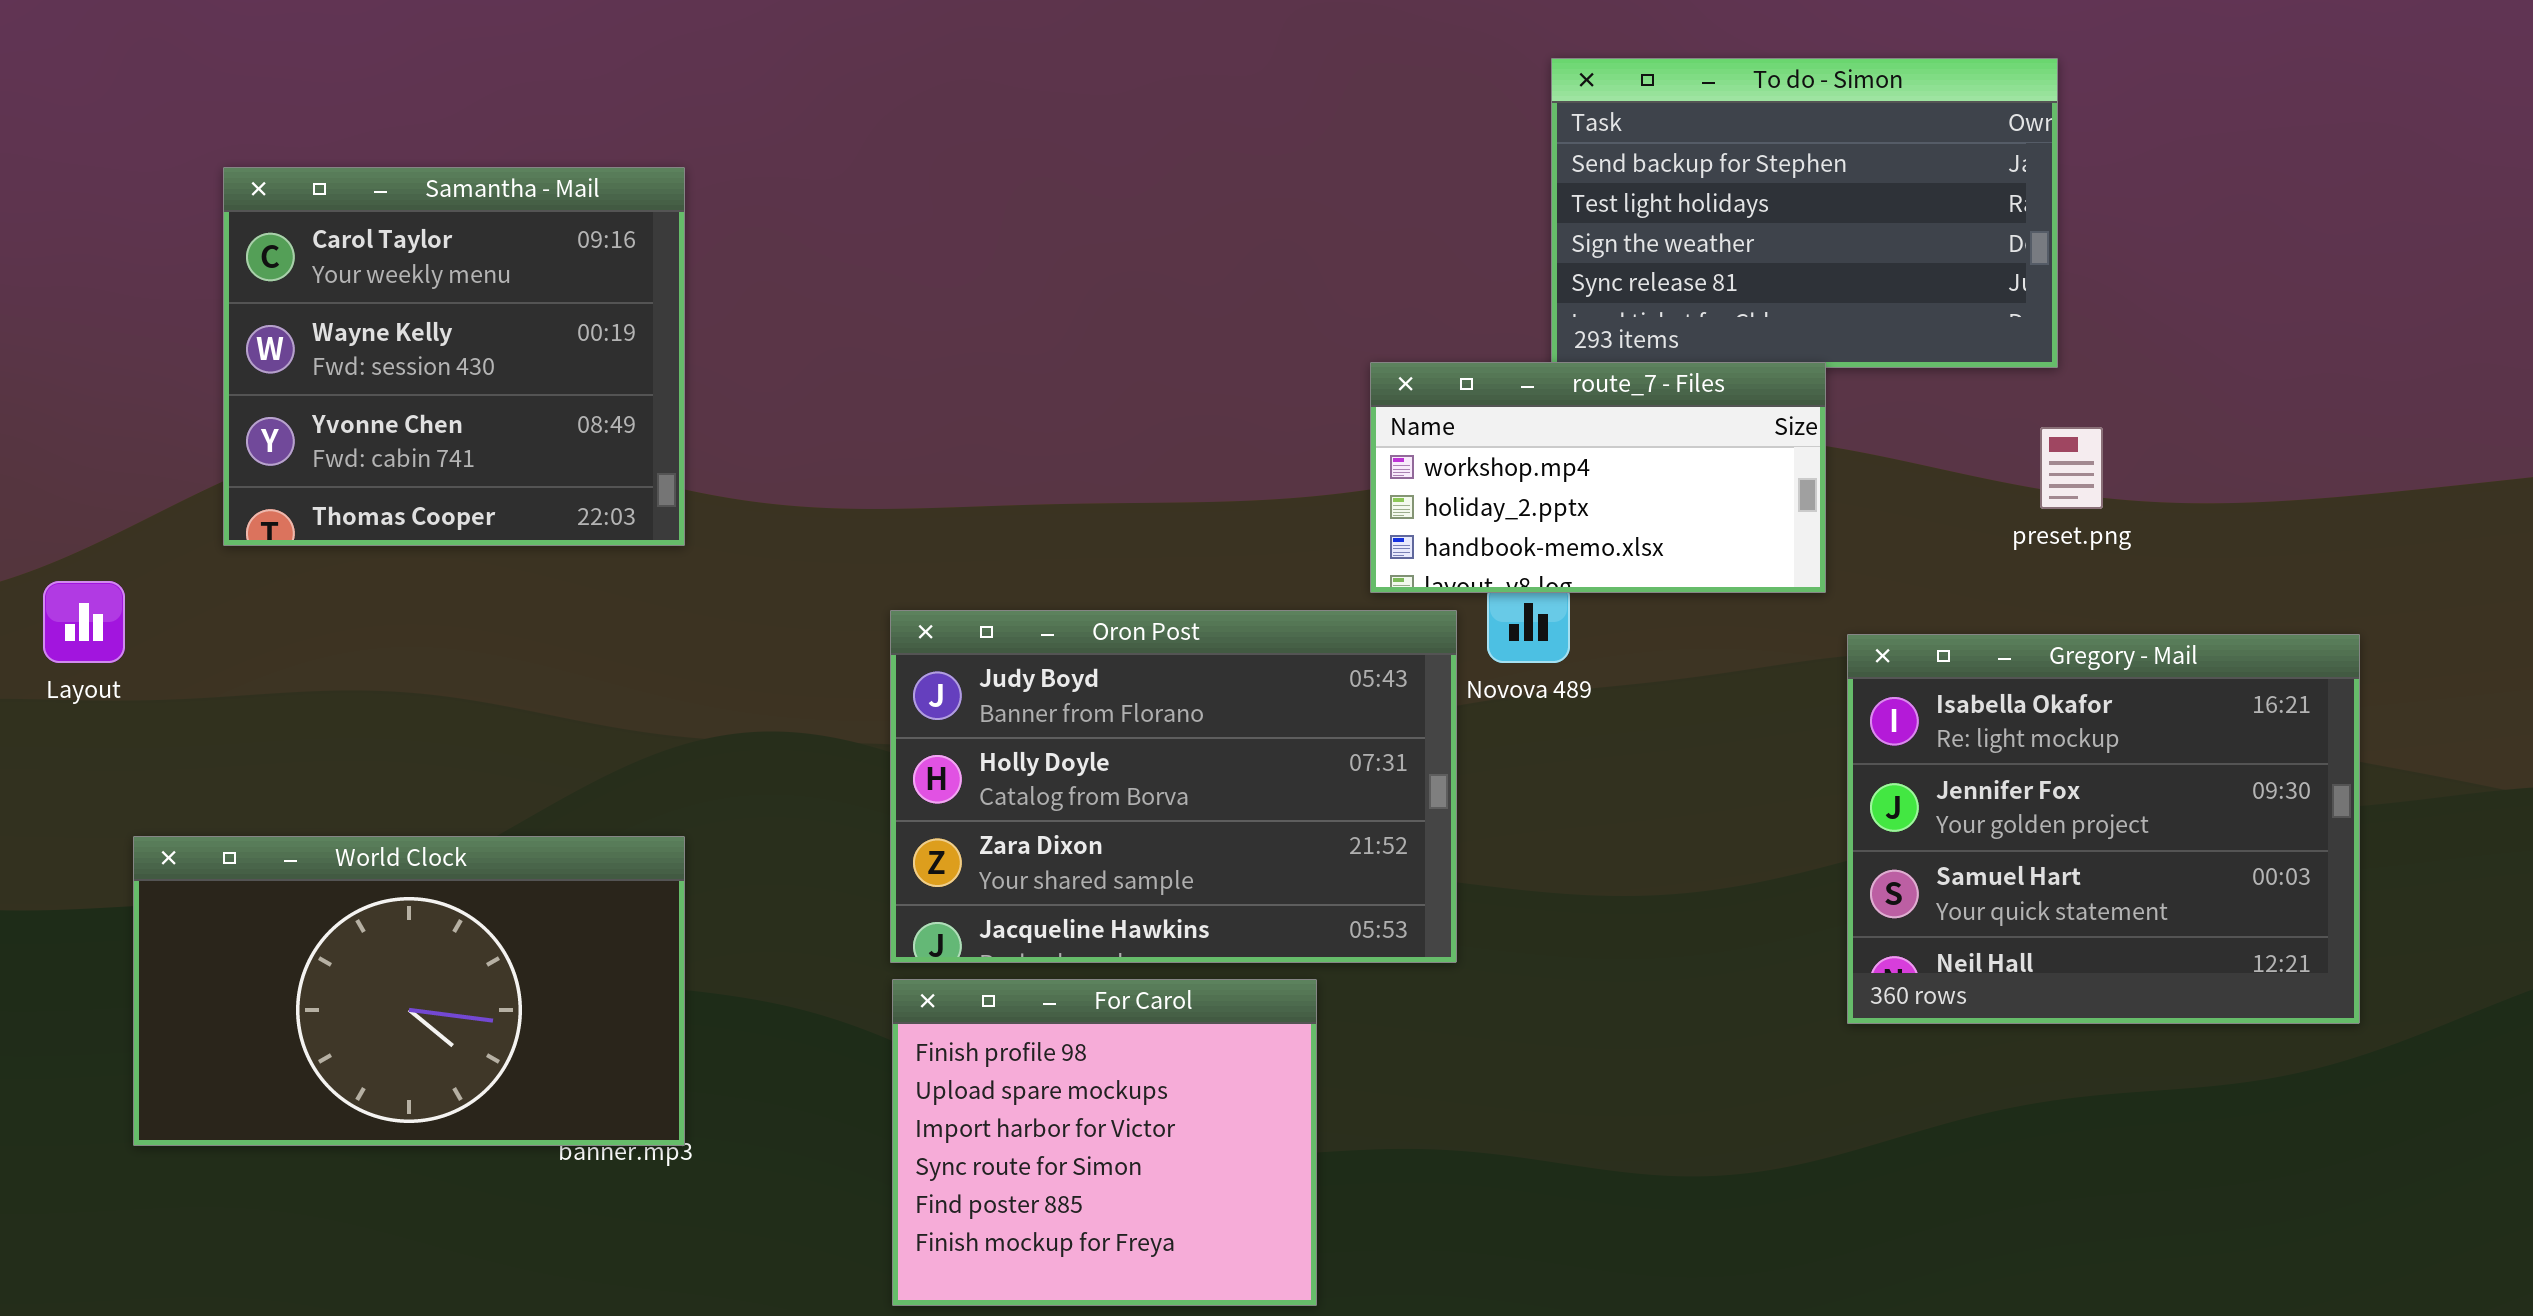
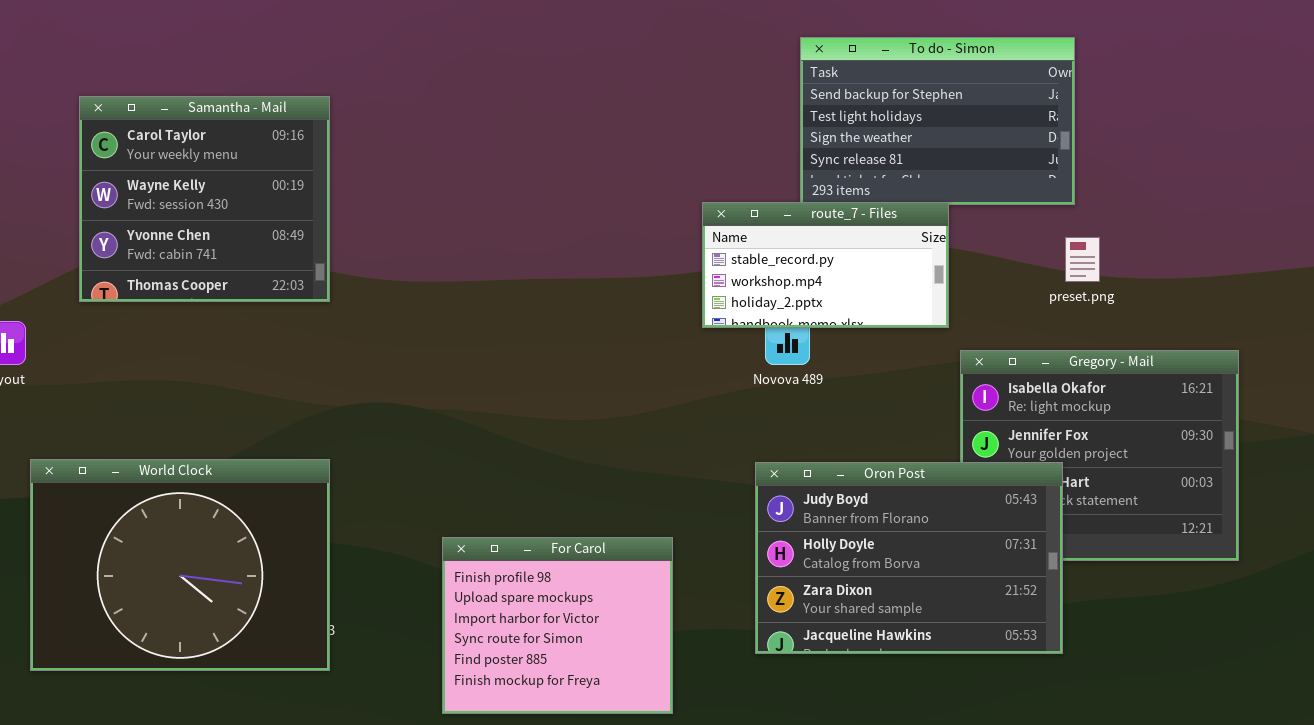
route_7 - Files: [1370,362,1826,593] -> [702,202,949,328], scrolled up 1 row
Oron Post: [890,610,1457,963] -> [755,462,1063,654], moved
World Clock: [133,836,685,1146] -> [30,459,330,671], resized

